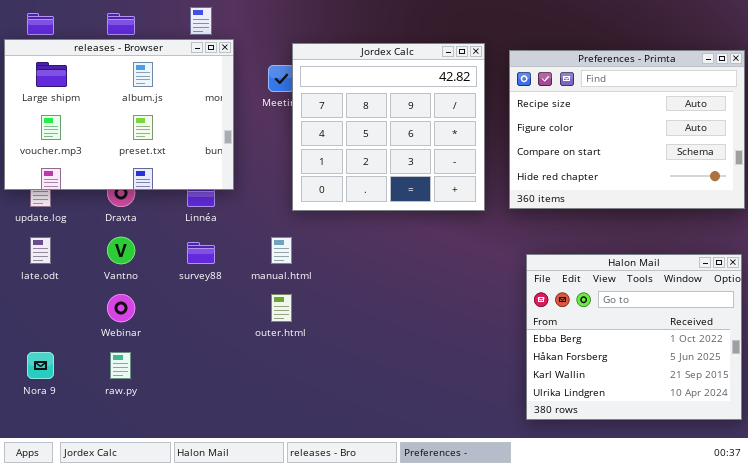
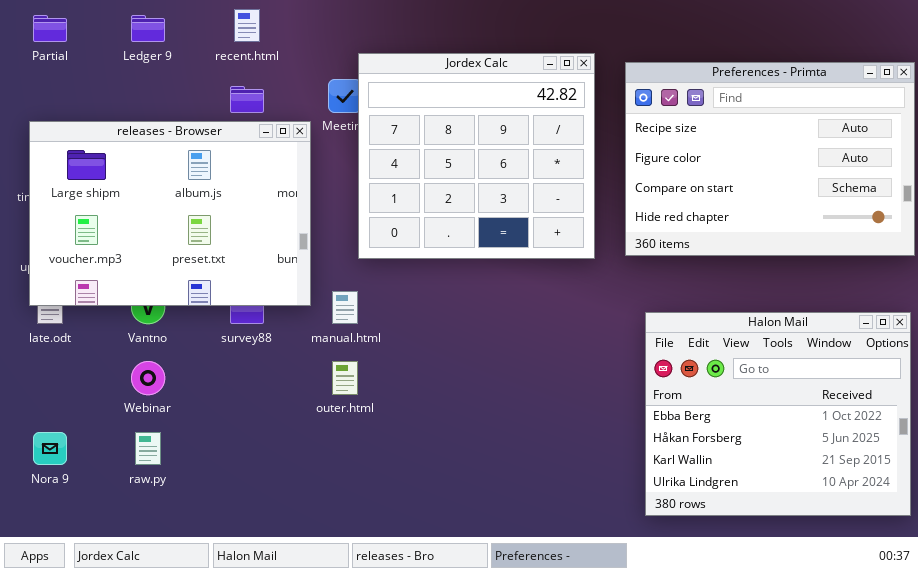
releases - Browser: [4,39,234,190] -> [29,121,311,306], moved

